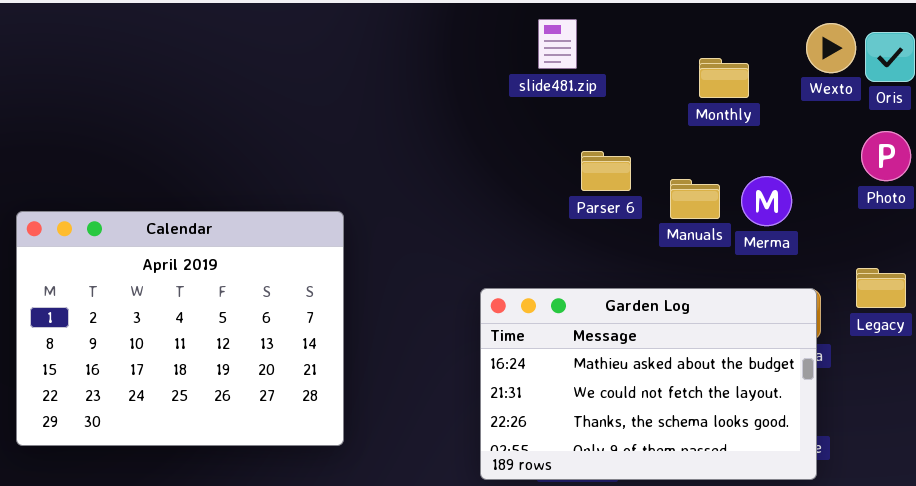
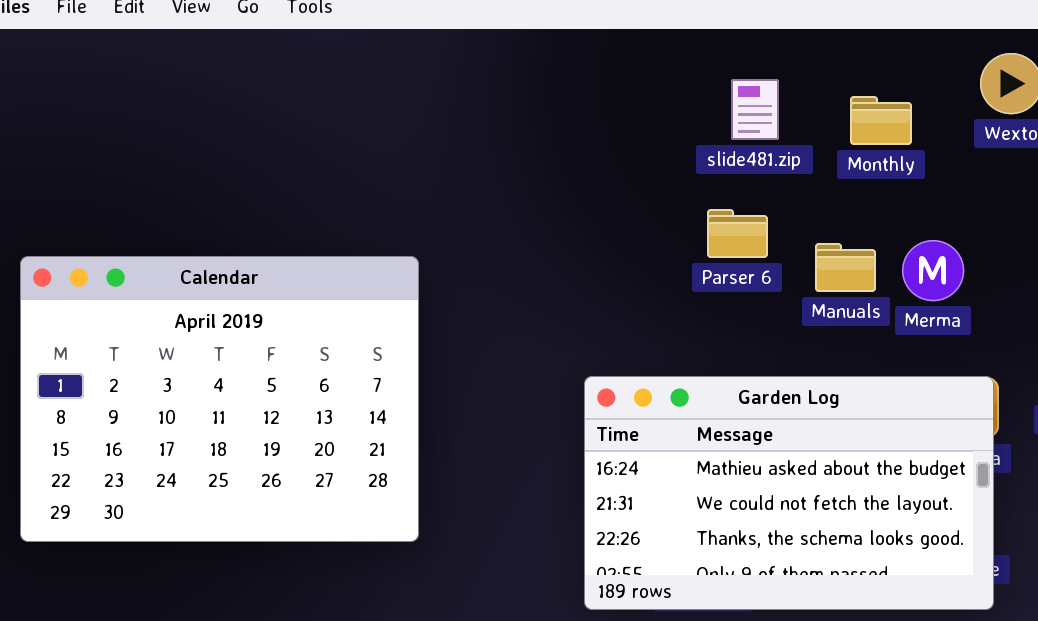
slide481.zip: [538,19,577,69] -> [731,79,779,140], moved
Calendar: [16,211,344,446] -> [20,256,419,542], moved

